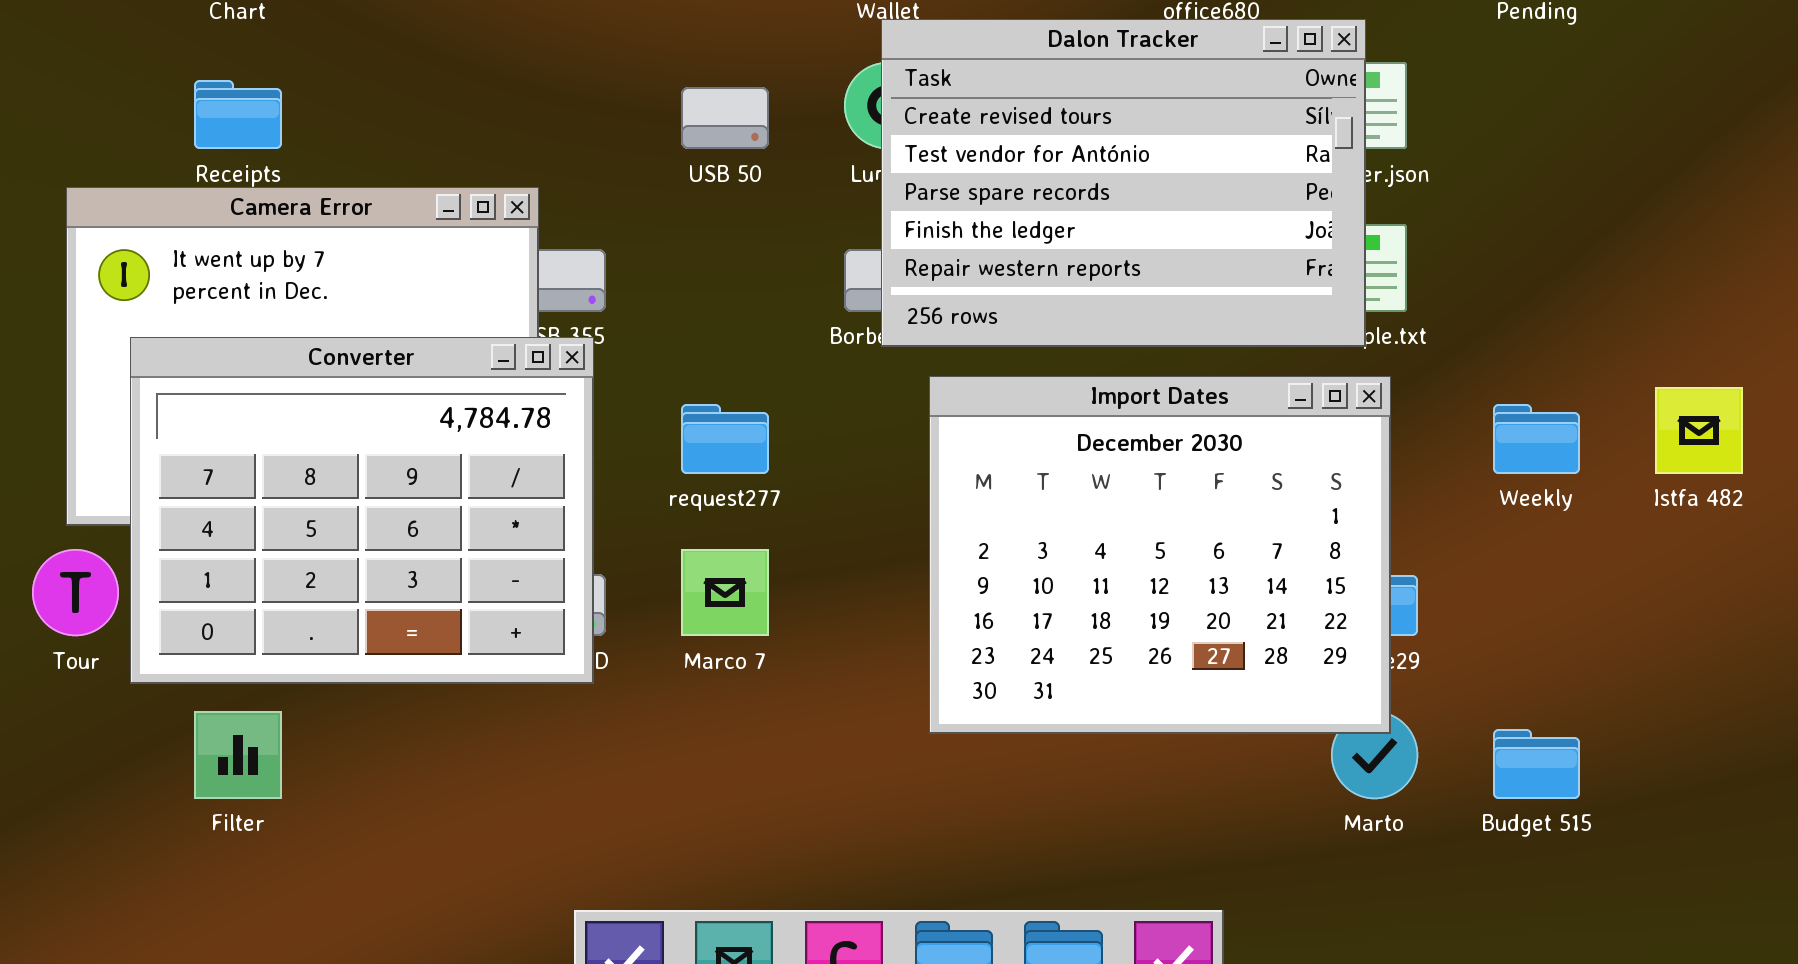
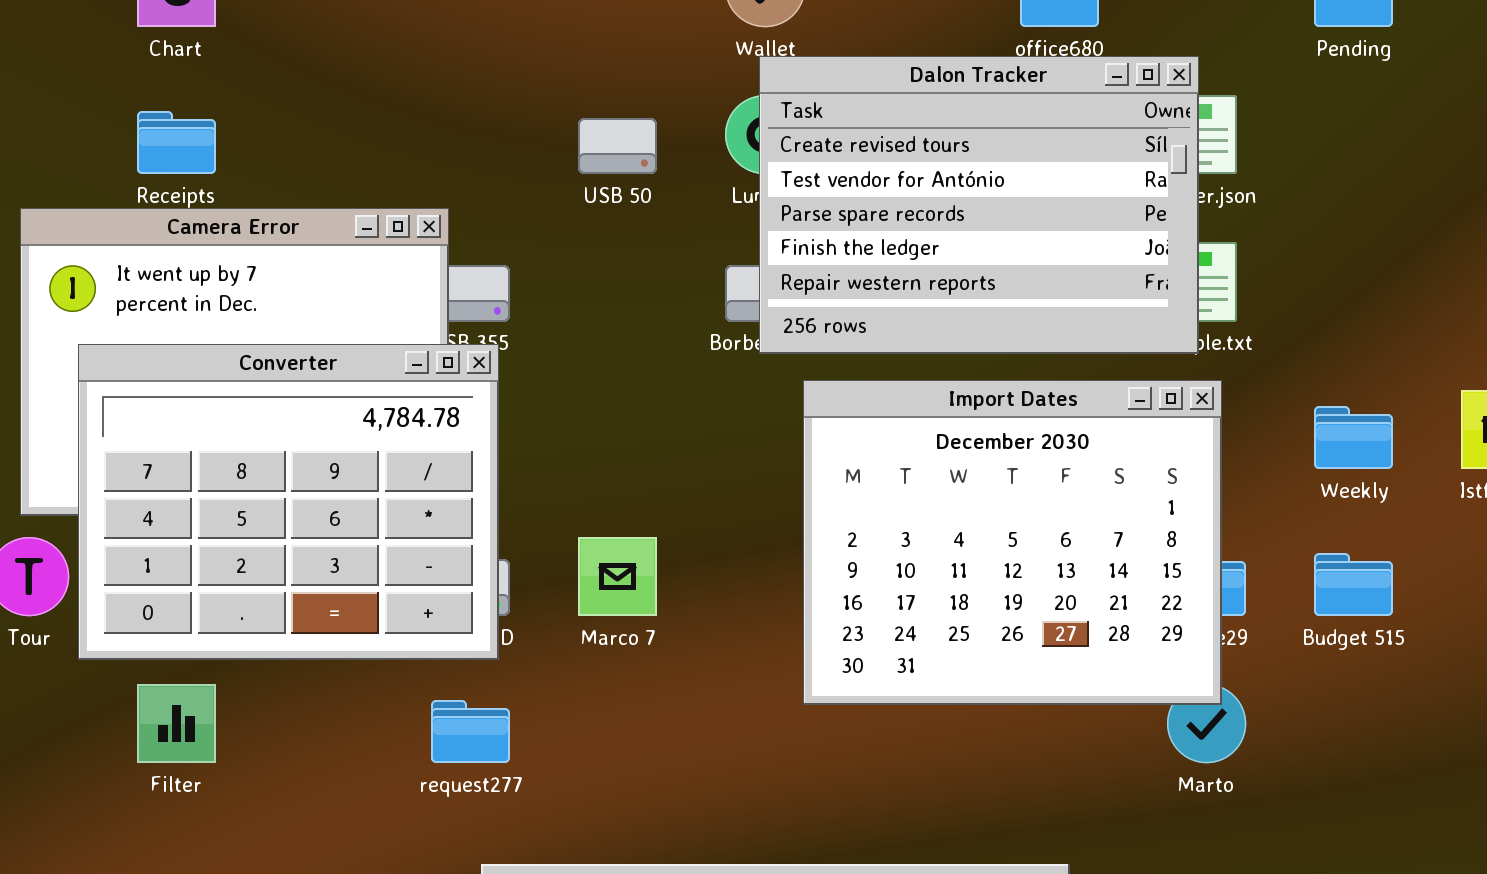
request277: [681,404,769,474] -> [431,700,510,763], moved
Budget 515: [1493,729,1580,799] -> [1314,553,1393,616], moved

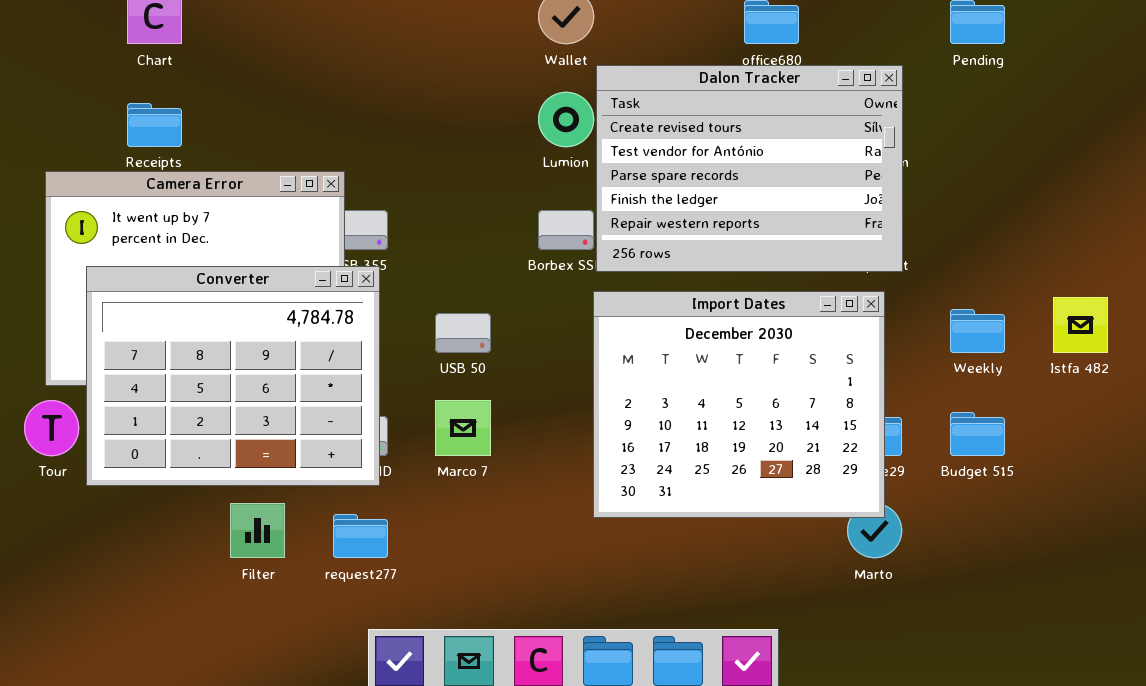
Dalon Tracker: [759,56,1199,354] -> [596,65,903,272], moved
USB 50: [578,118,657,174] -> [435,313,491,353], moved
Filter: [137,684,216,763] -> [230,503,285,558], moved

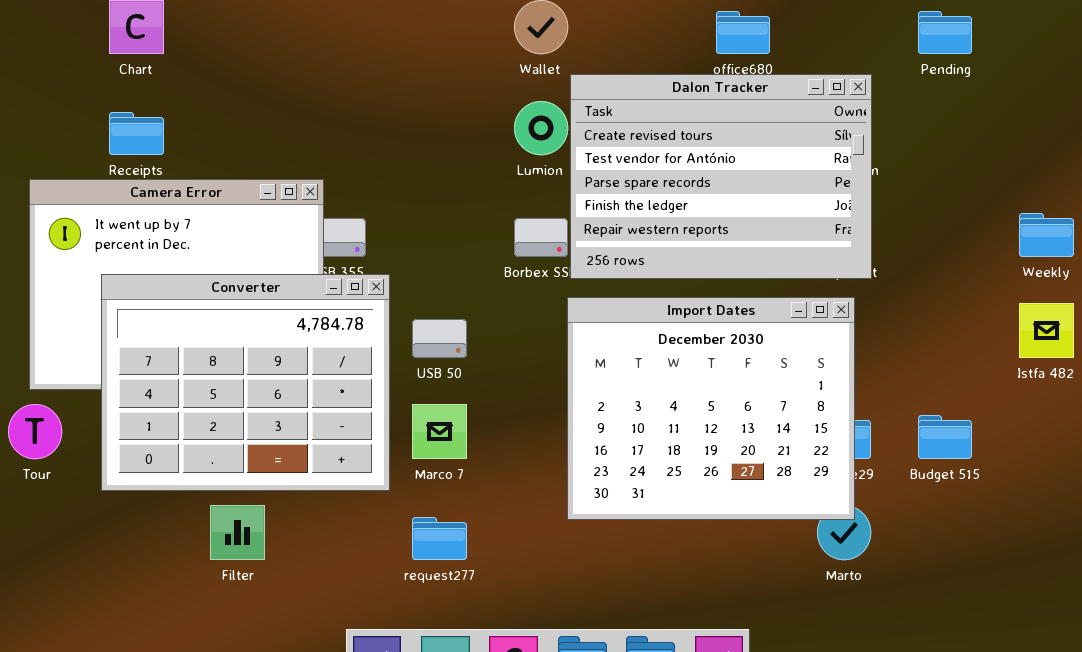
Converter: [86,266,380,486] -> [101,274,390,491], moved
Weekly: [950,309,1005,353] -> [1019,213,1074,257], moved
request277: [333,514,388,558] -> [412,517,467,560], moved

